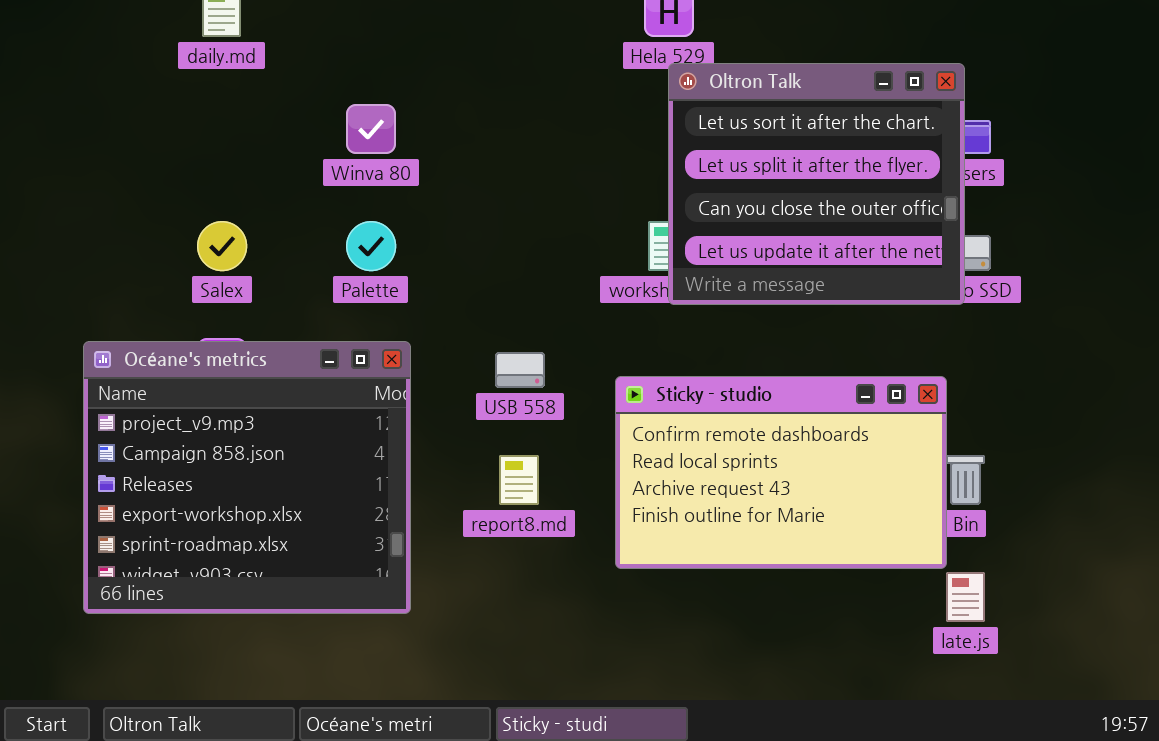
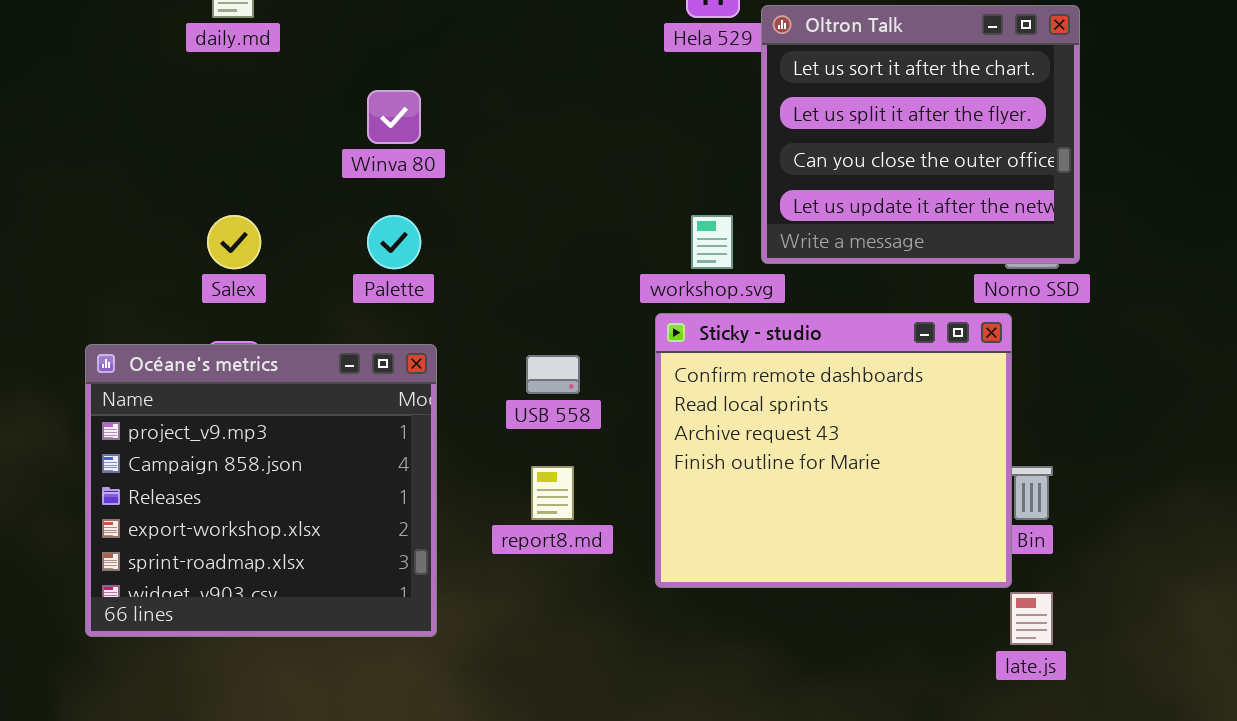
Oltron Talk: [668,63,965,305] -> [761,5,1080,264], moved
Sticky - studio: [615,376,947,569] -> [655,313,1012,588], resized

